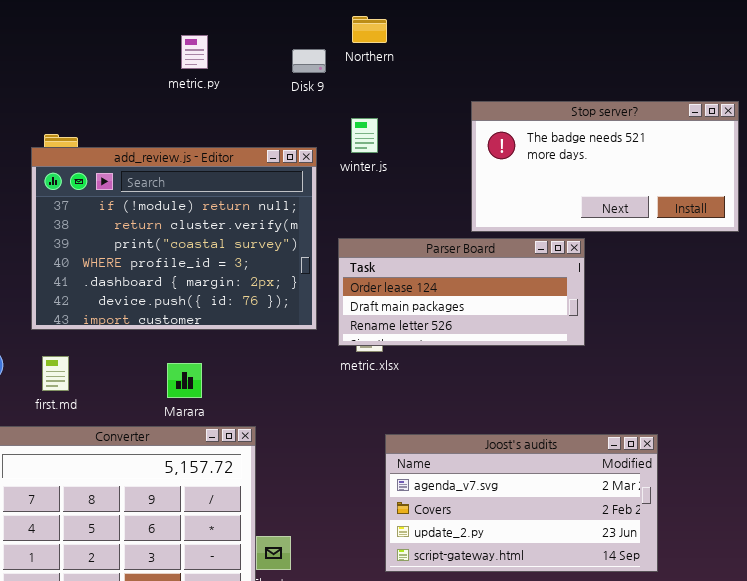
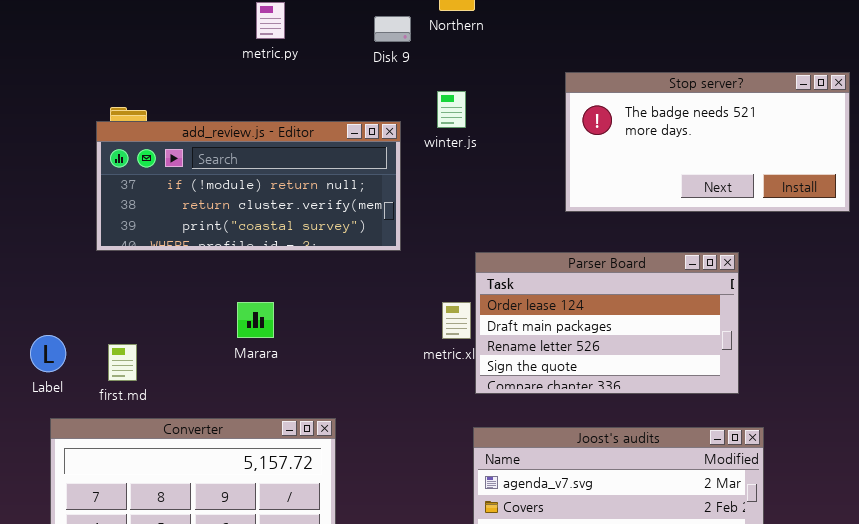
add_review.js - Editor: [31,147,317,330] -> [96,121,401,251], resized
Parser Board: [338,238,585,346] -> [475,252,739,394], moved, resized
Marara: [167,363,202,398] -> [237,302,274,338], moved

